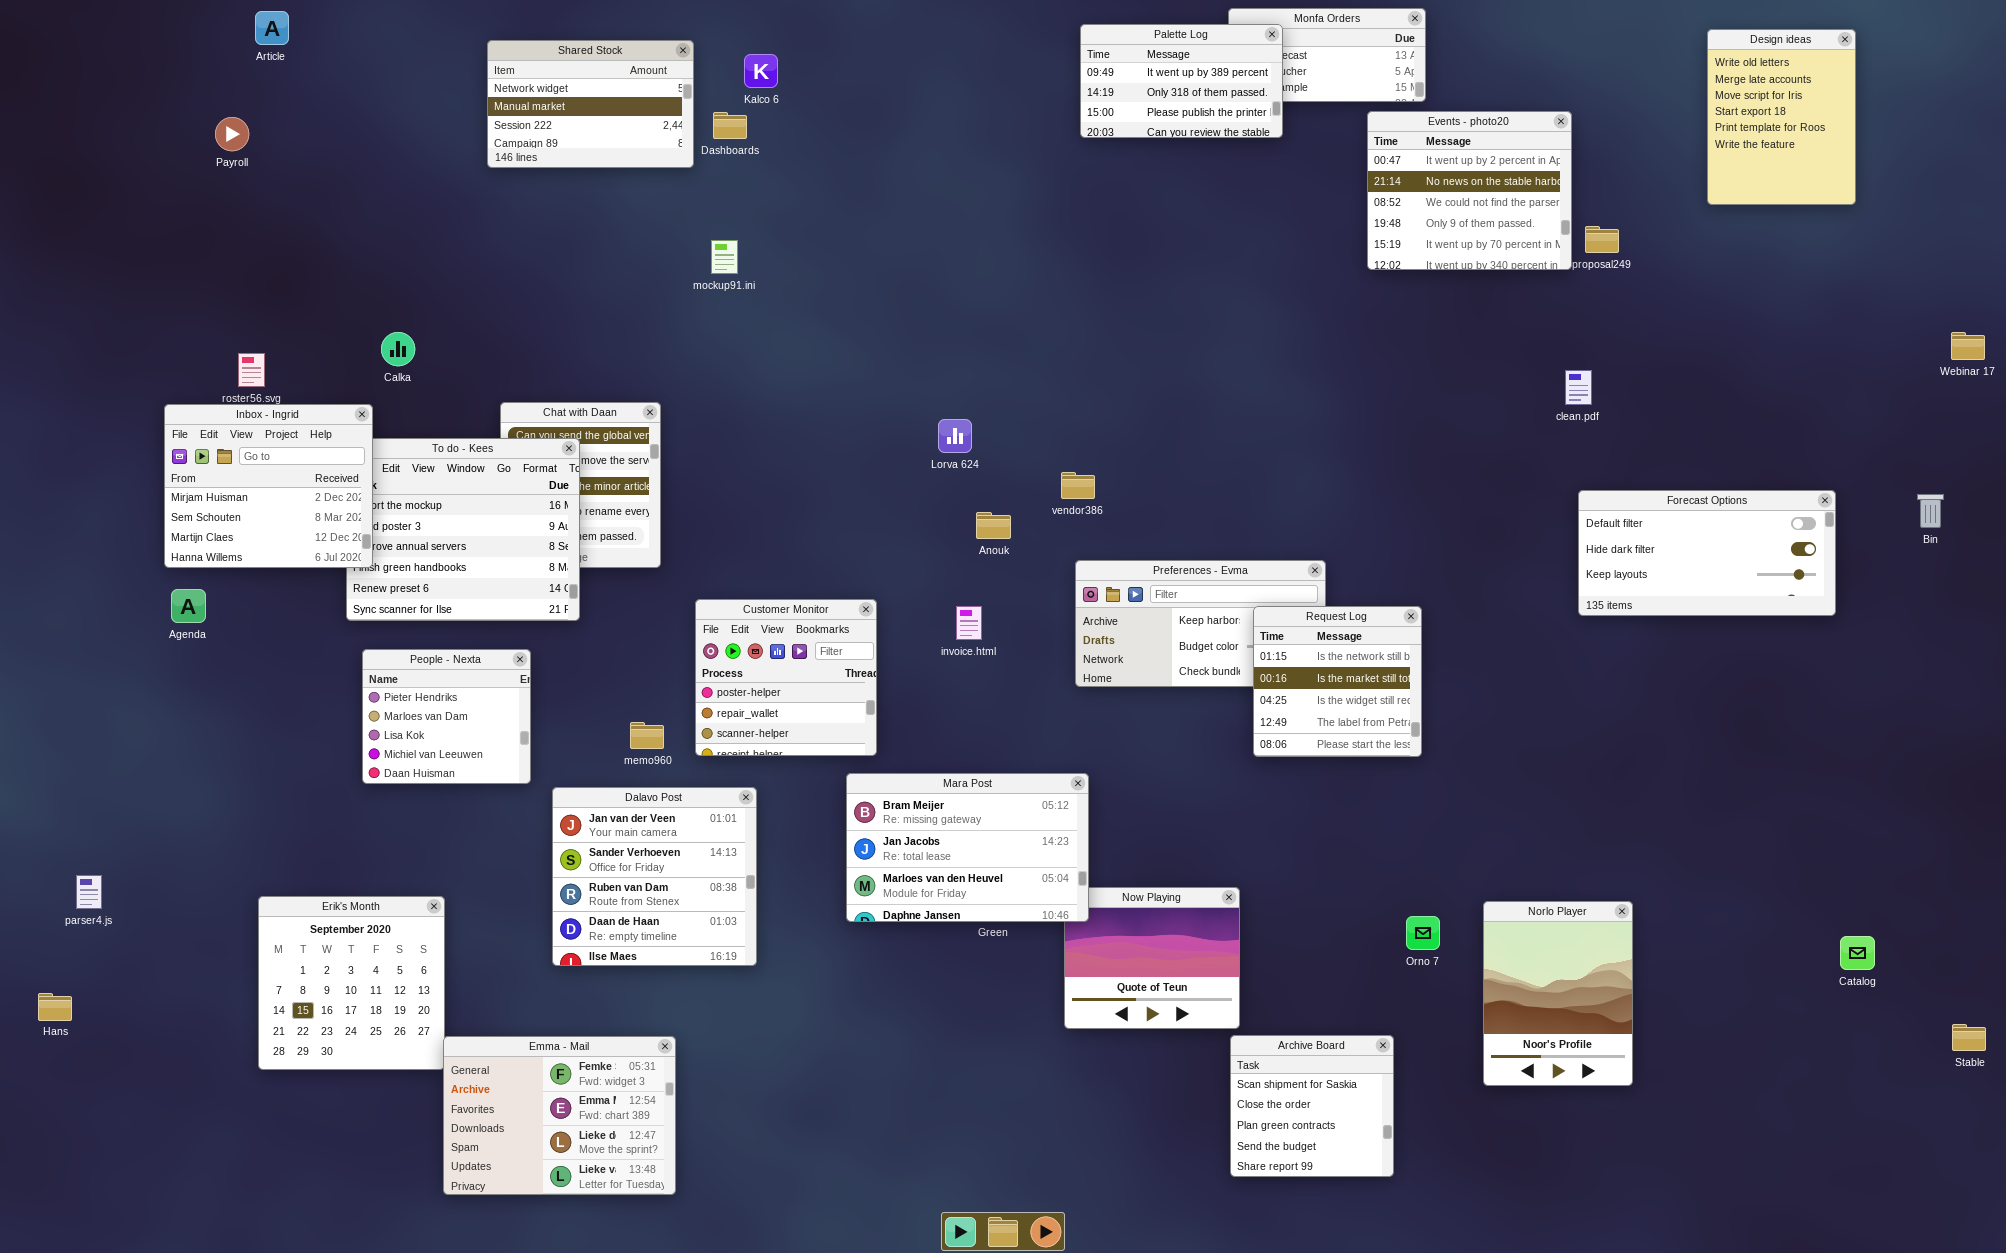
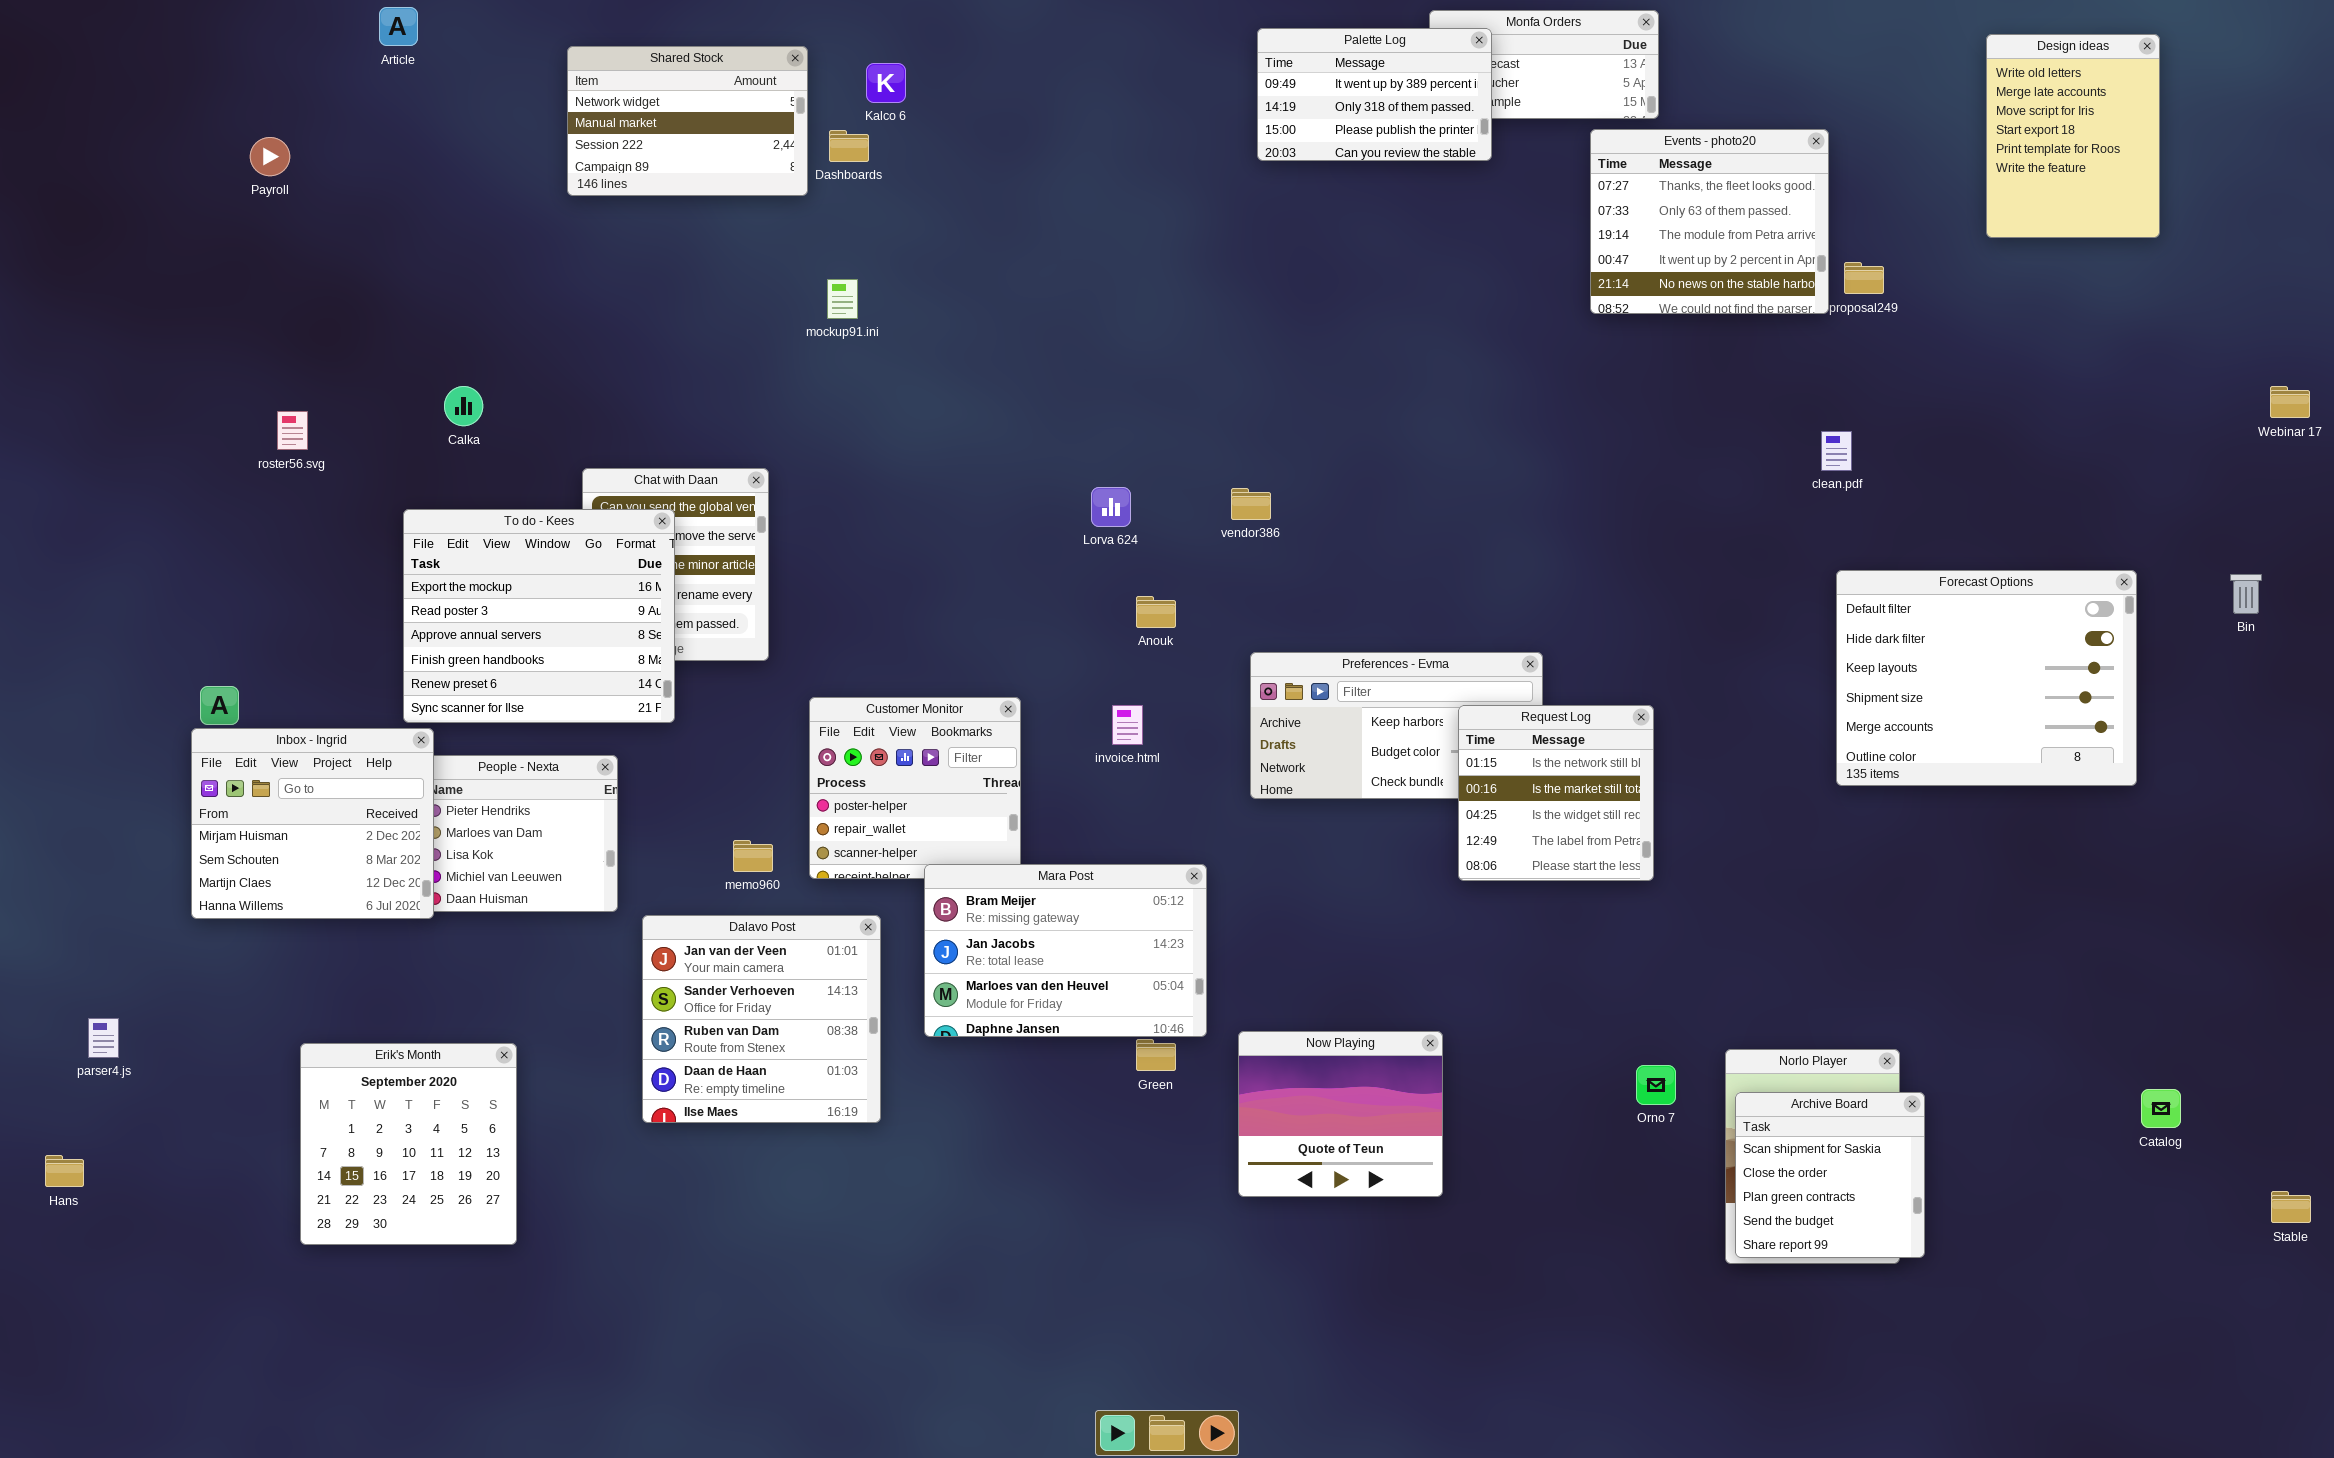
Article: [255,11,289,45] -> [379,7,418,46], moved
Events - photo20: [1367,111,1572,270] -> [1590,129,1829,314], scrolled up 3 rows
Inbox - Ingrid: [164,404,373,568] -> [191,728,434,919], moved
vendor386: [1061,472,1095,499] -> [1231,488,1271,520], moved
Forecast Options: [1578,490,1836,616] -> [1836,570,2137,786], resized
Mara Post: [846,773,1089,922] -> [924,864,1207,1037], moved
Archive Board: [1230,1035,1394,1177] -> [1735,1092,1925,1258], moved
Emma - Mail: [443,1036,676,1195] -> none, closed

